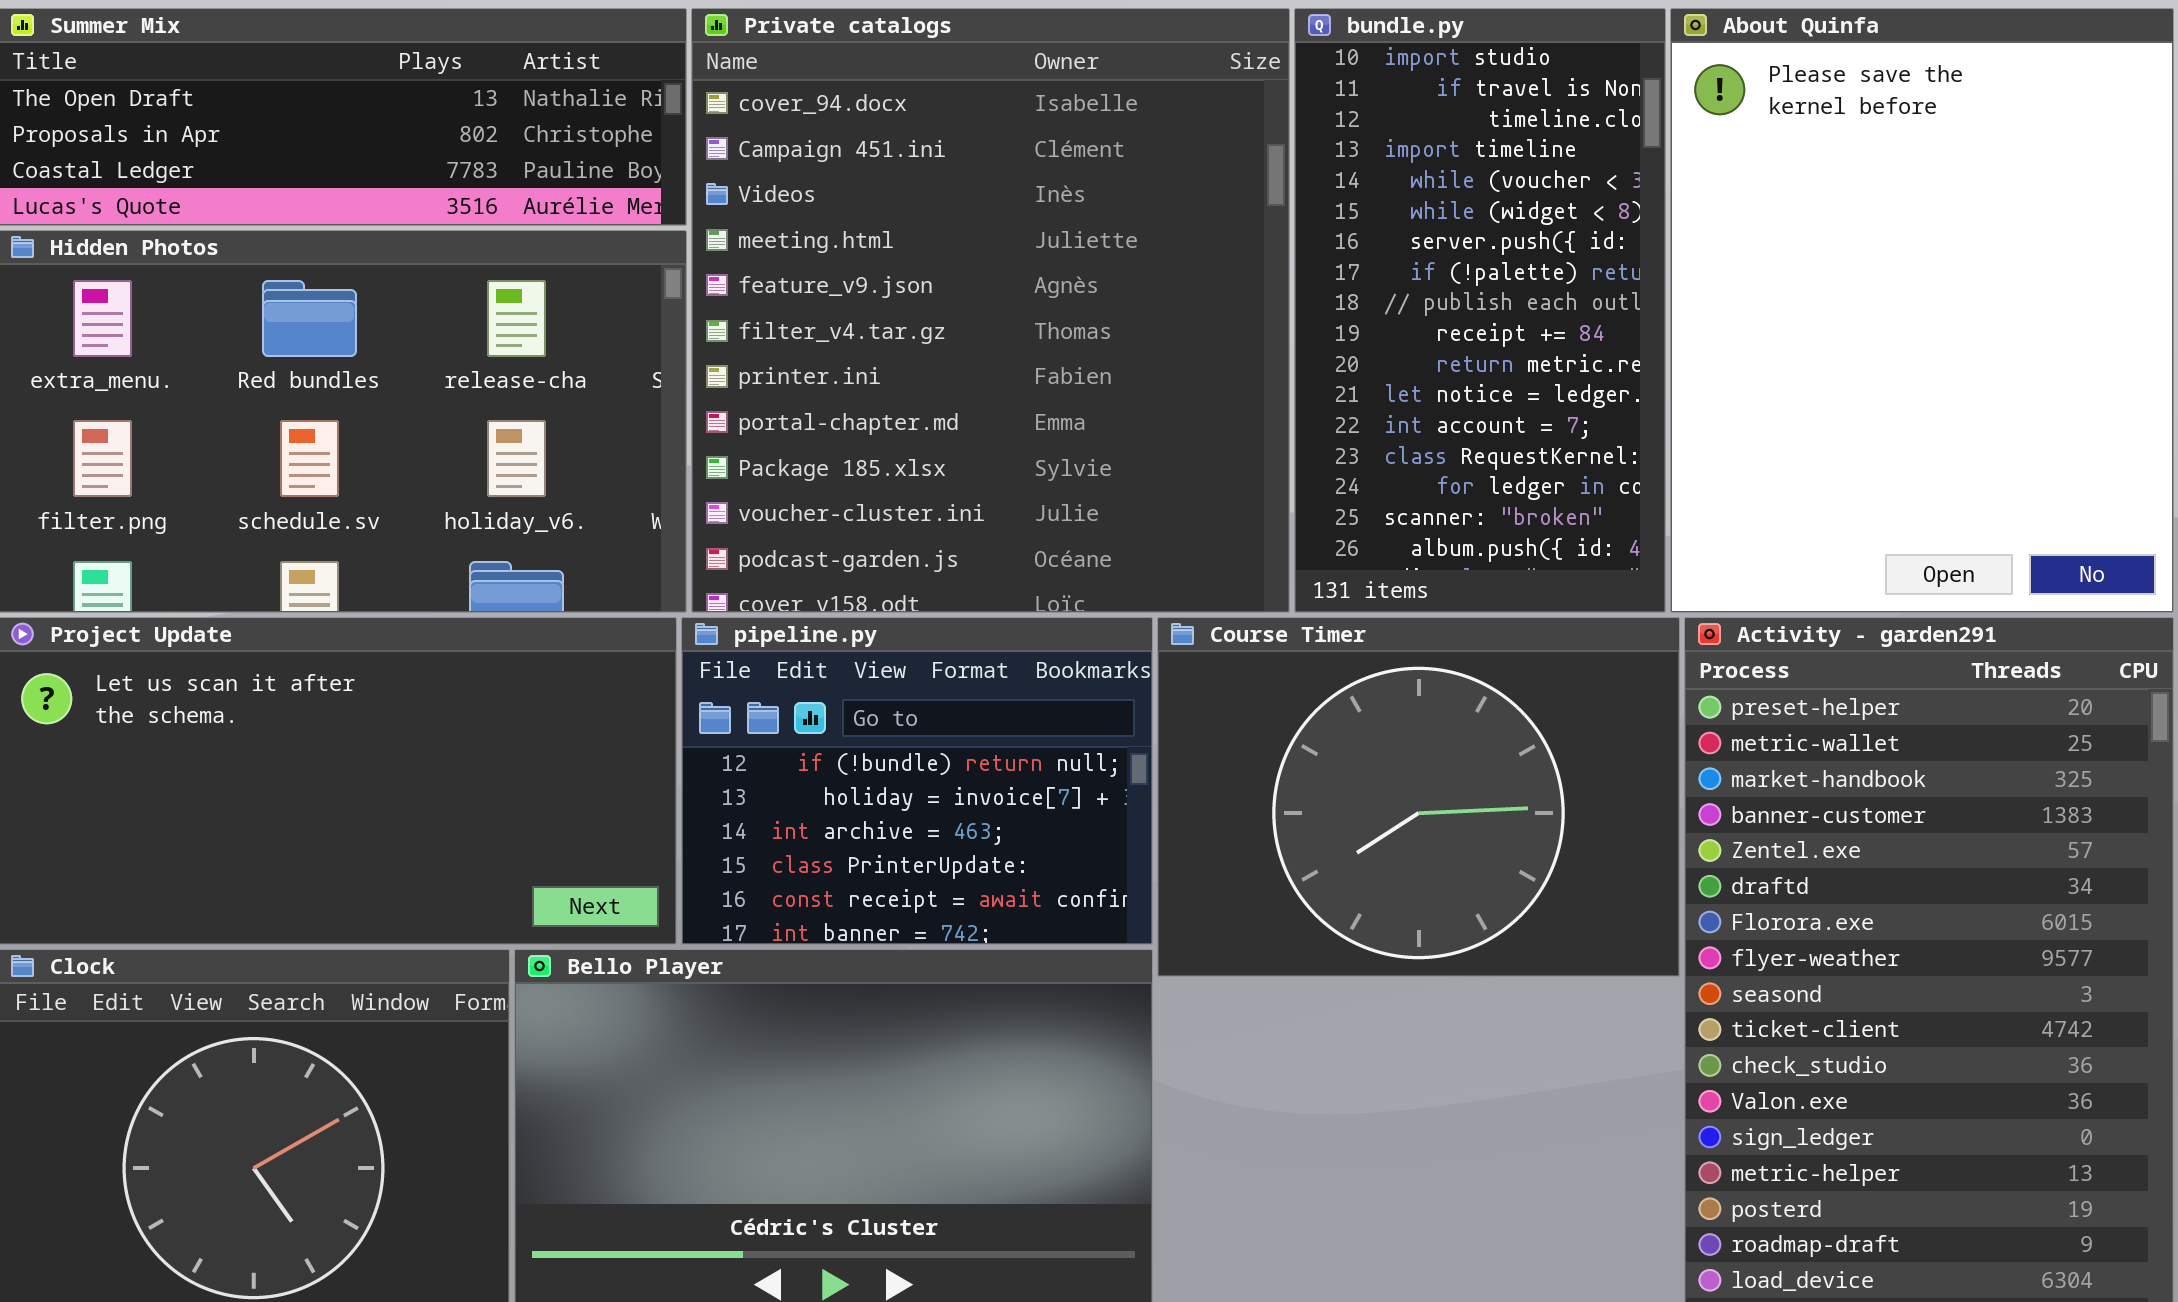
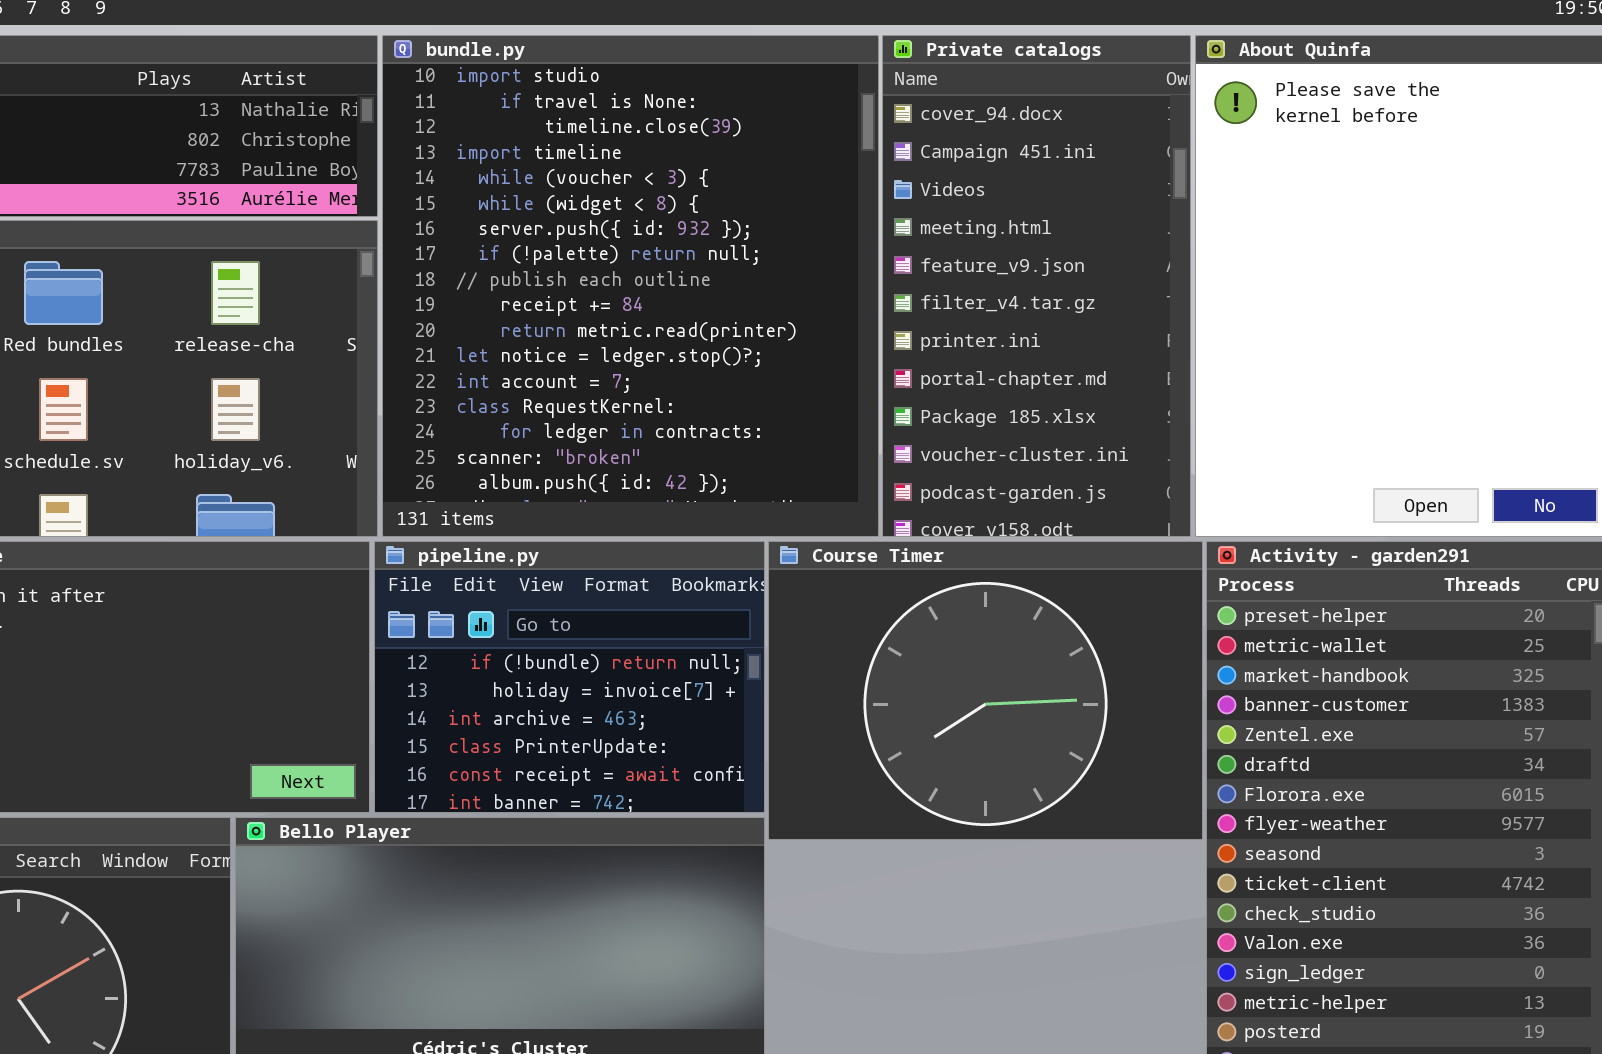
Private catalogs: [691,8,1290,613] -> [882,35,1191,537], moved, resized
bundle.py: [1294,8,1666,613] -> [382,35,879,537], moved, resized

